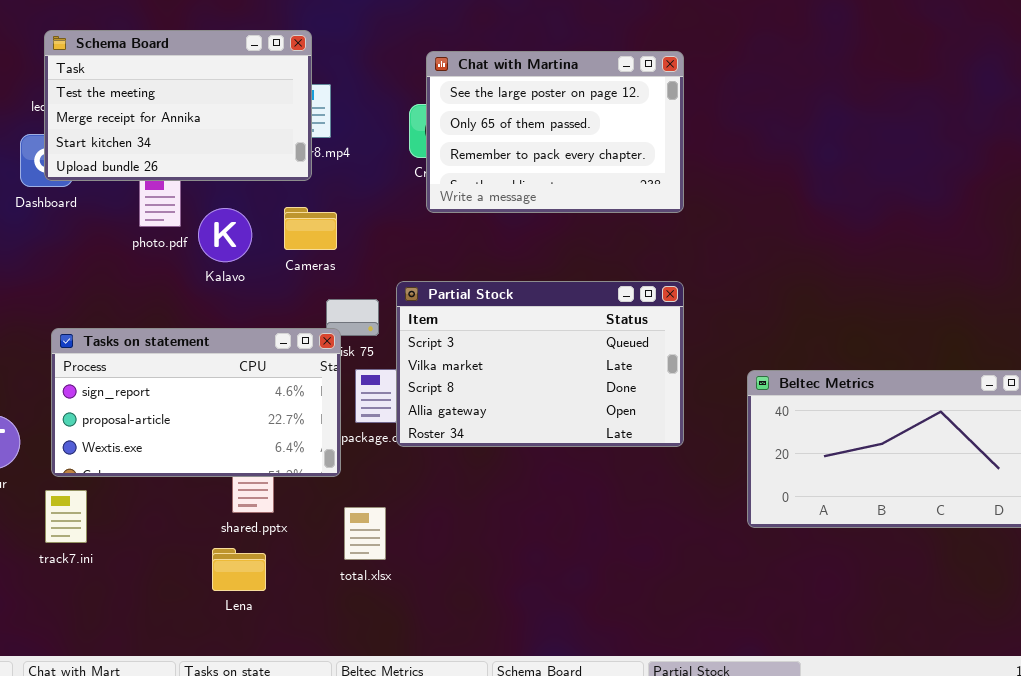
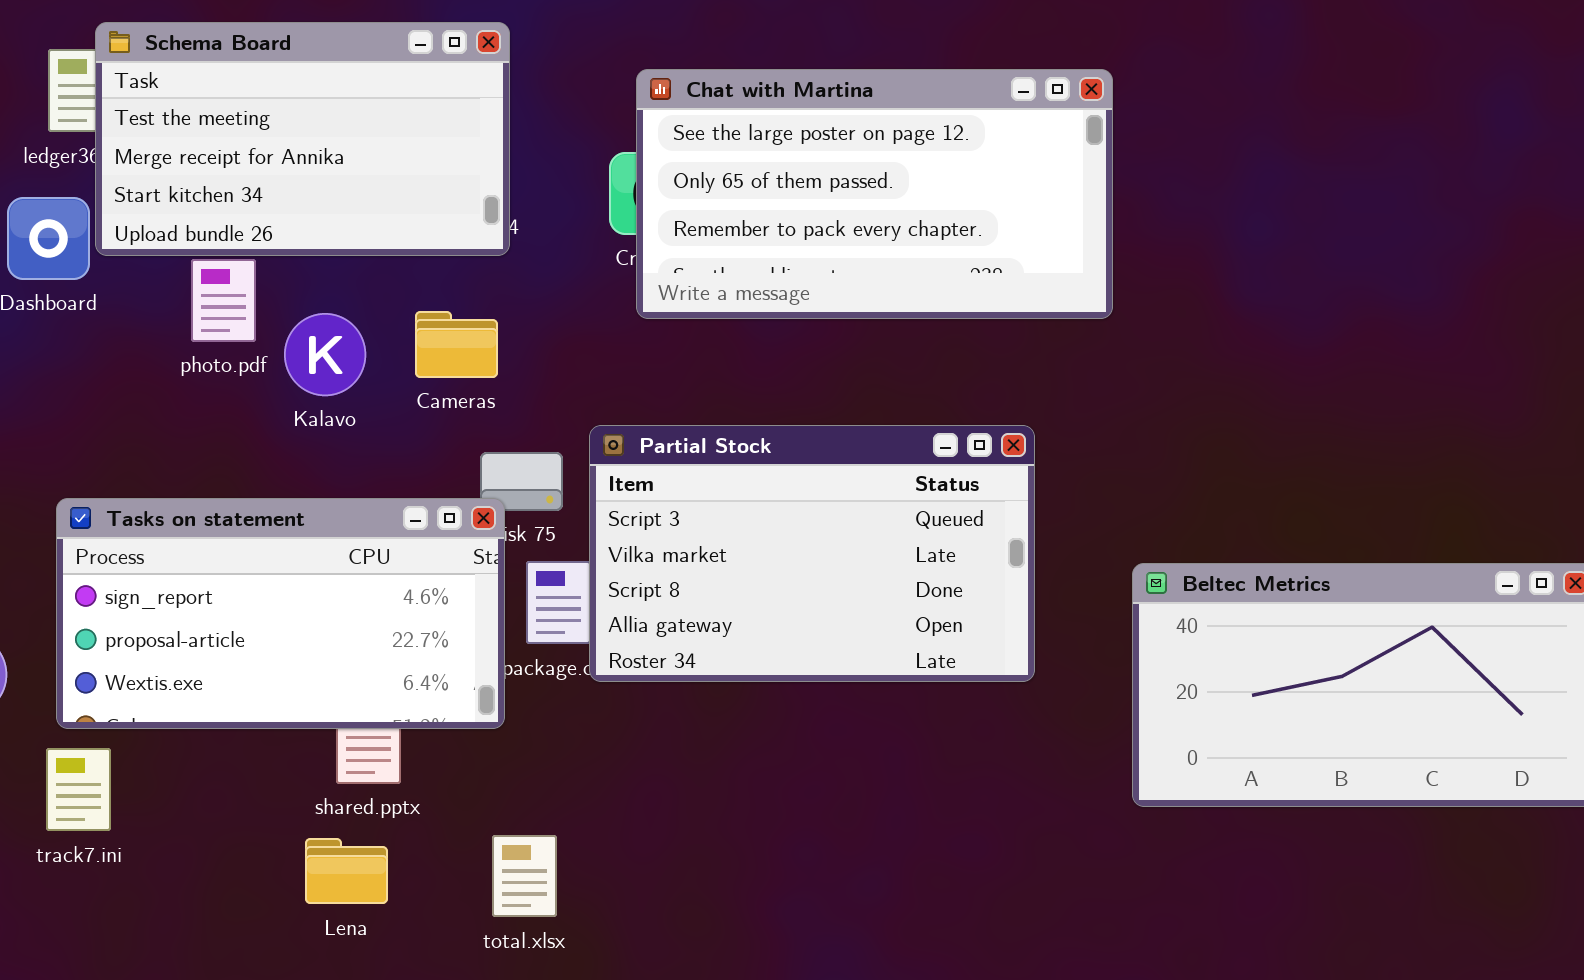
Schema Board: [44,30,312,181] -> [95,22,510,256], moved
Chat with Martina: [426,51,684,213] -> [636,69,1113,319], resized
total.xlsx: [344,507,386,560] -> [492,835,557,917], moved

